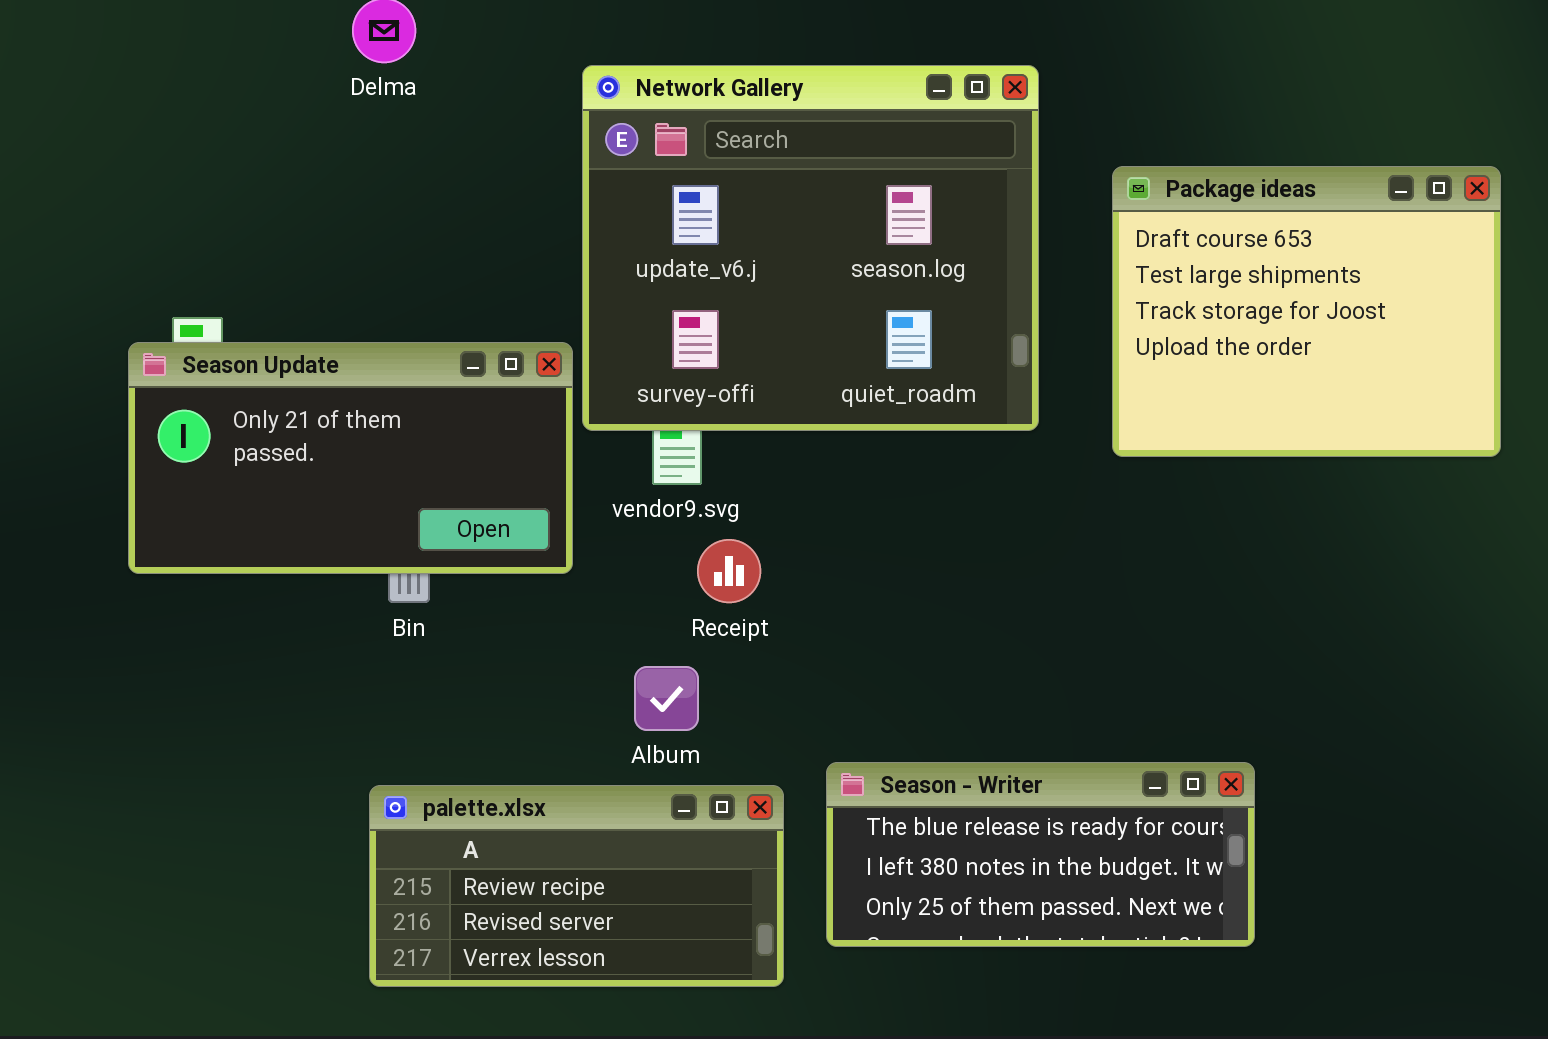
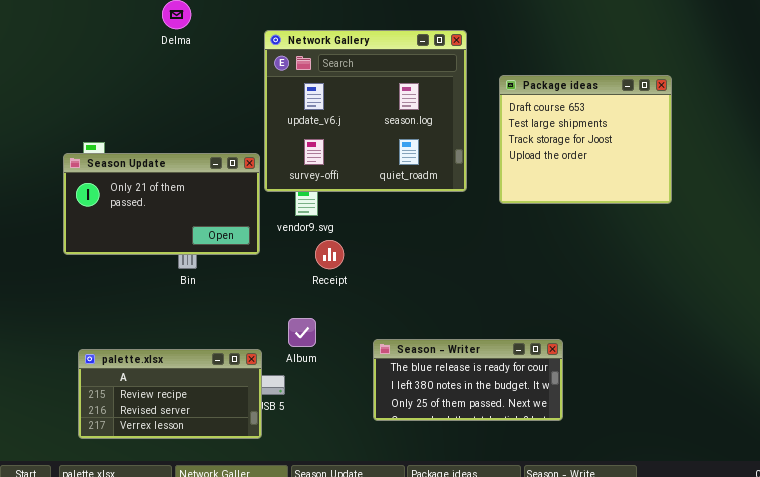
Album: [634,666,699,731] -> [288,318,316,347], moved
palette.xlsx: [369,785,784,987] -> [78,349,262,439], moved

